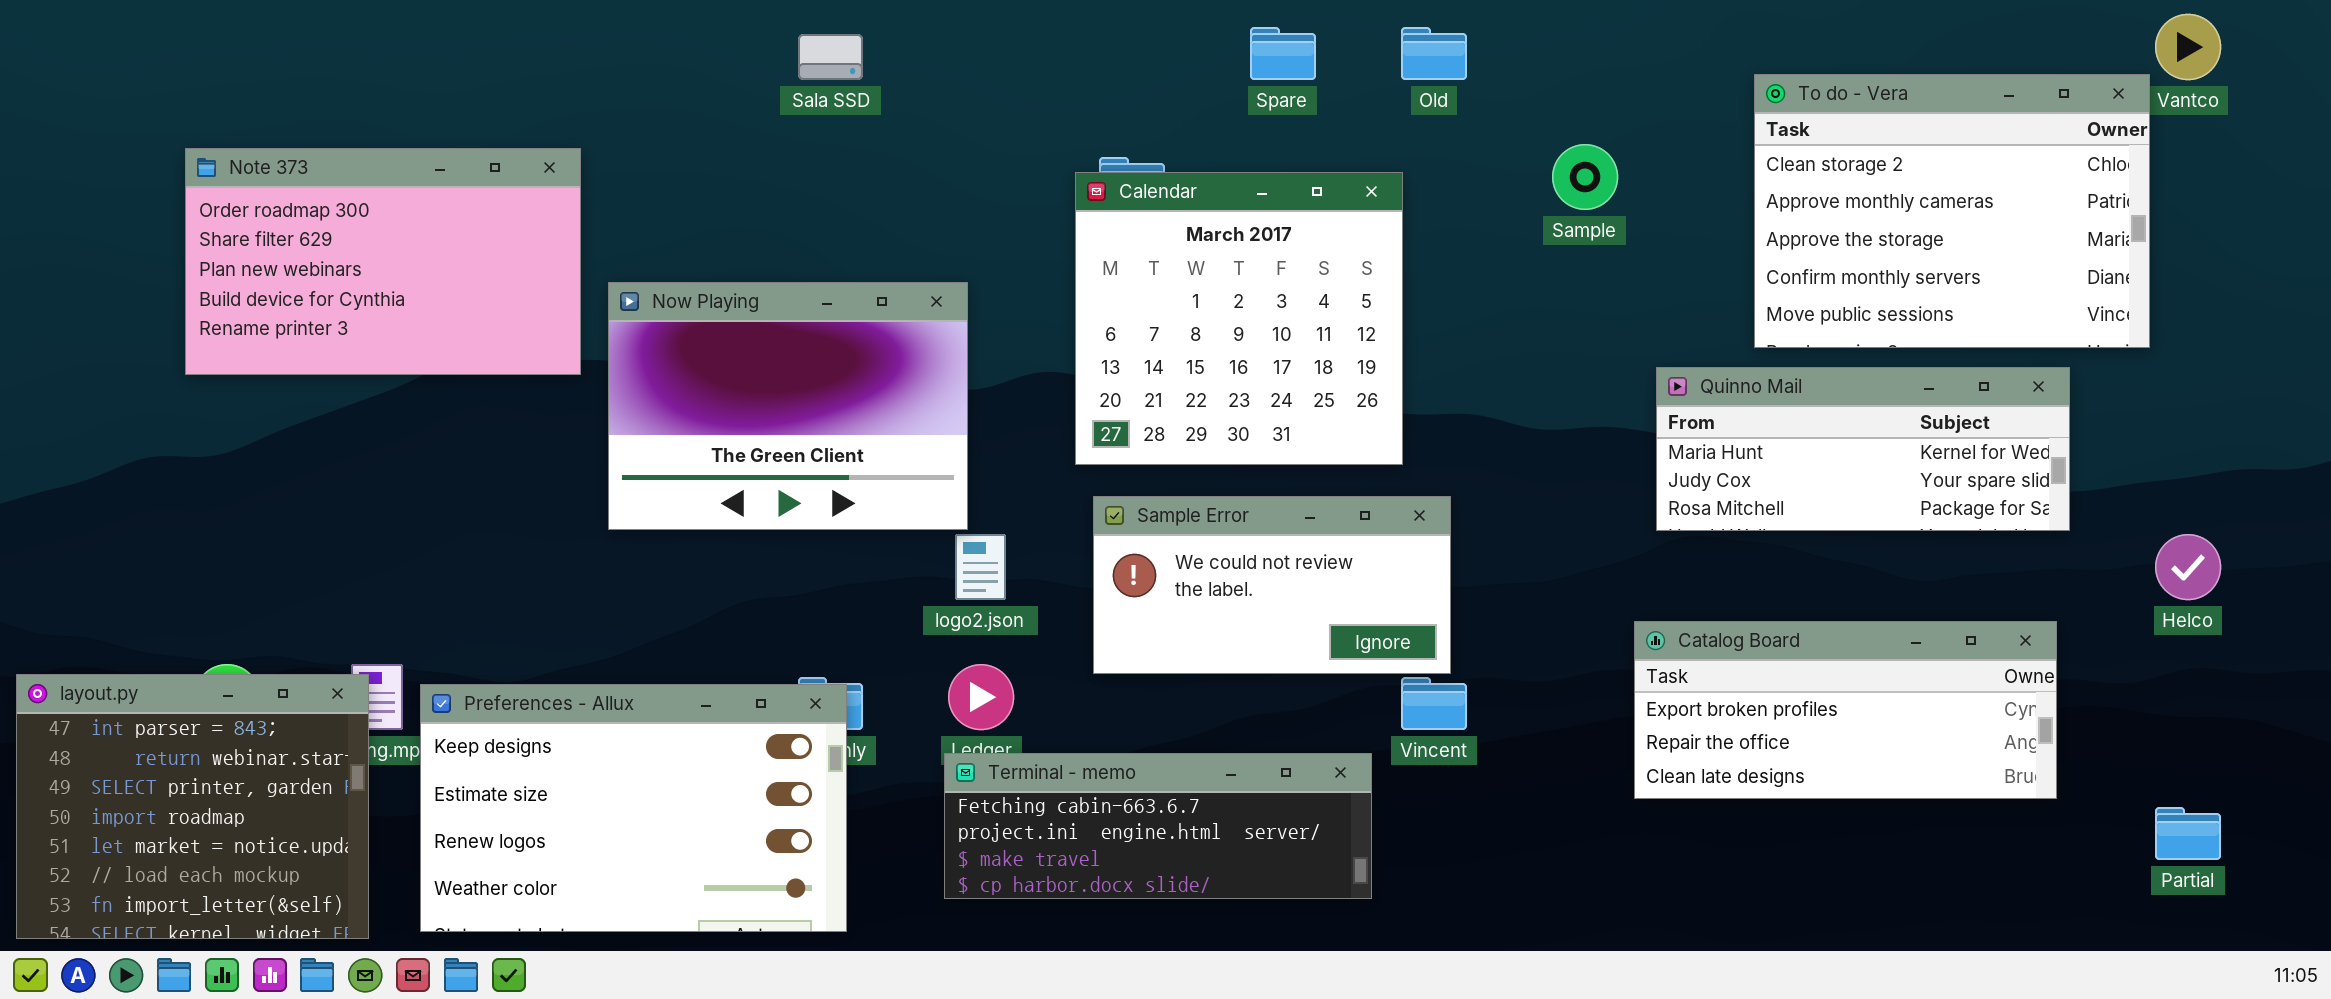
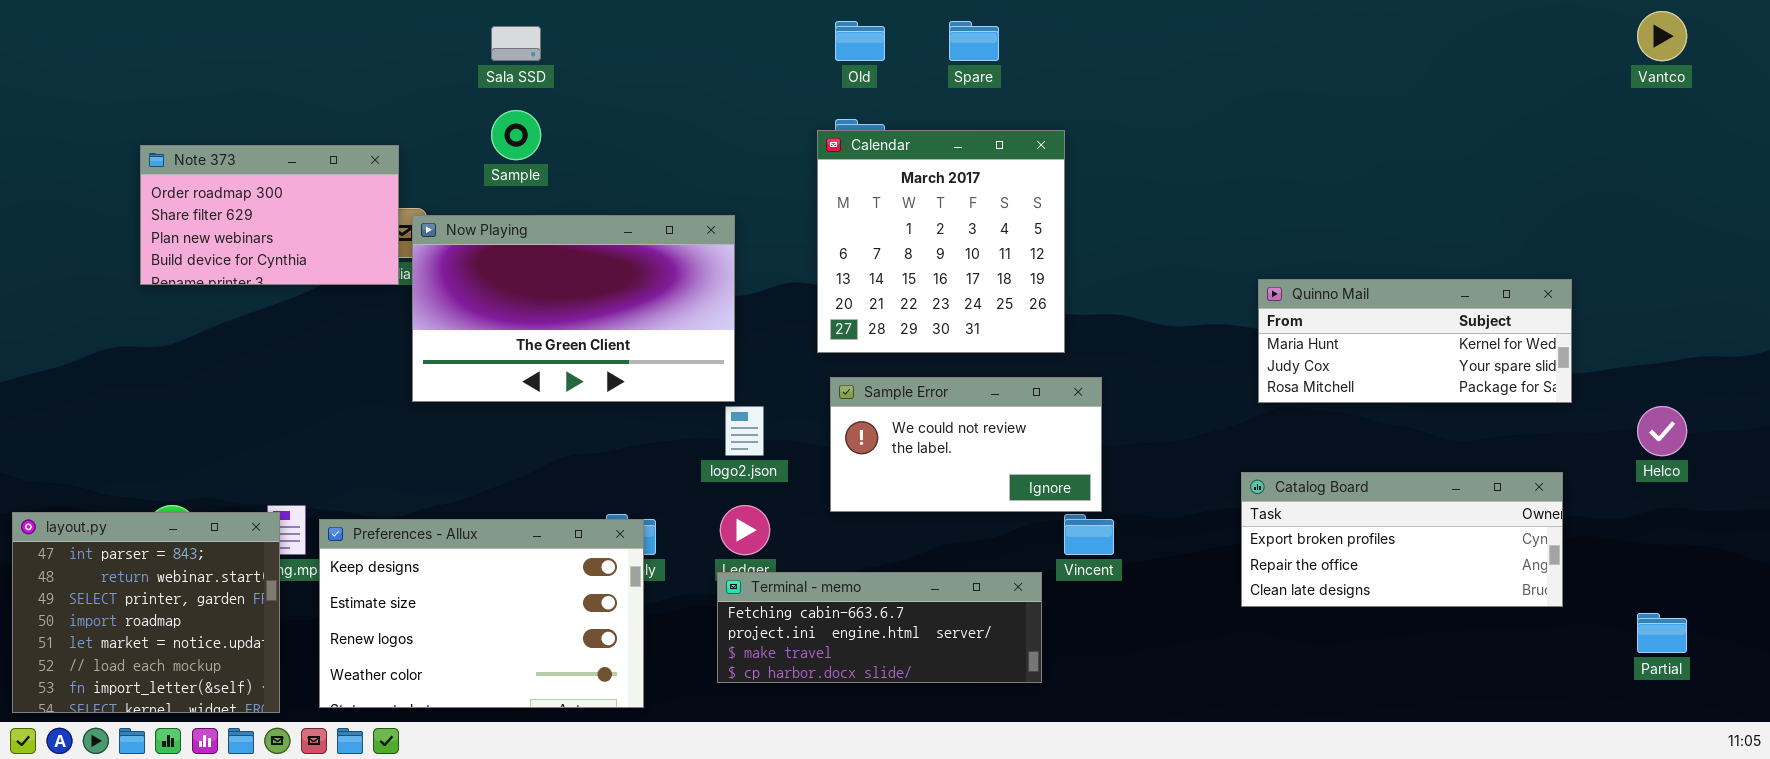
Old: [1401,27,1467,80] -> [835,21,885,61], moved
Sala SSD: [798,34,863,80] -> [491,26,541,61], moved
To do - Vera: [1754,74,2150,348] -> none, closed
Sample: [1552,144,1618,210] -> [491,110,541,160], moved
Note 373: [185,148,581,375] -> [140,145,399,285], resized
Now Playing: [608,282,968,530] -> [412,215,735,402], resized

